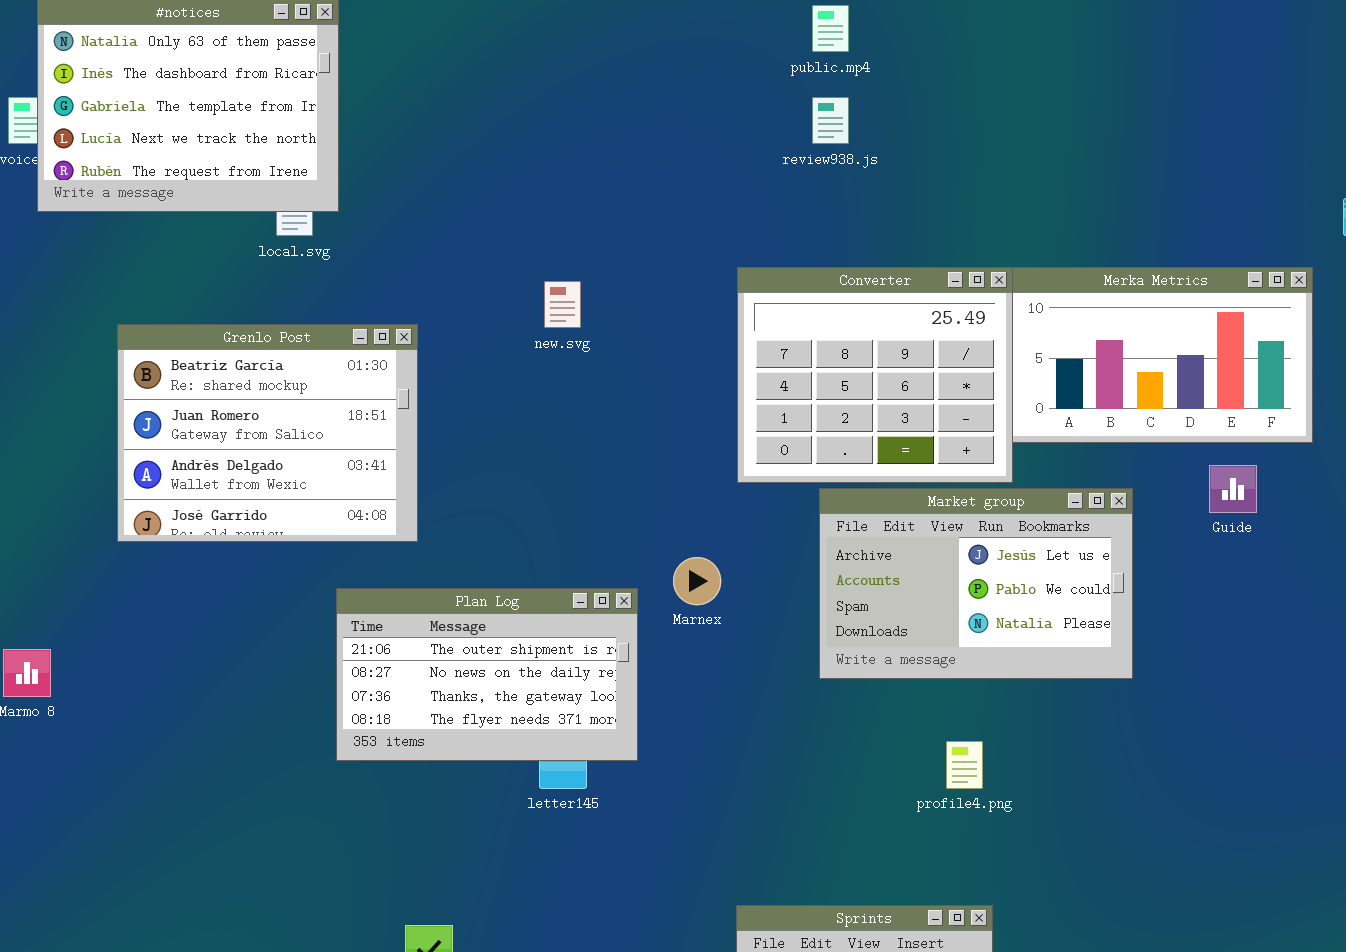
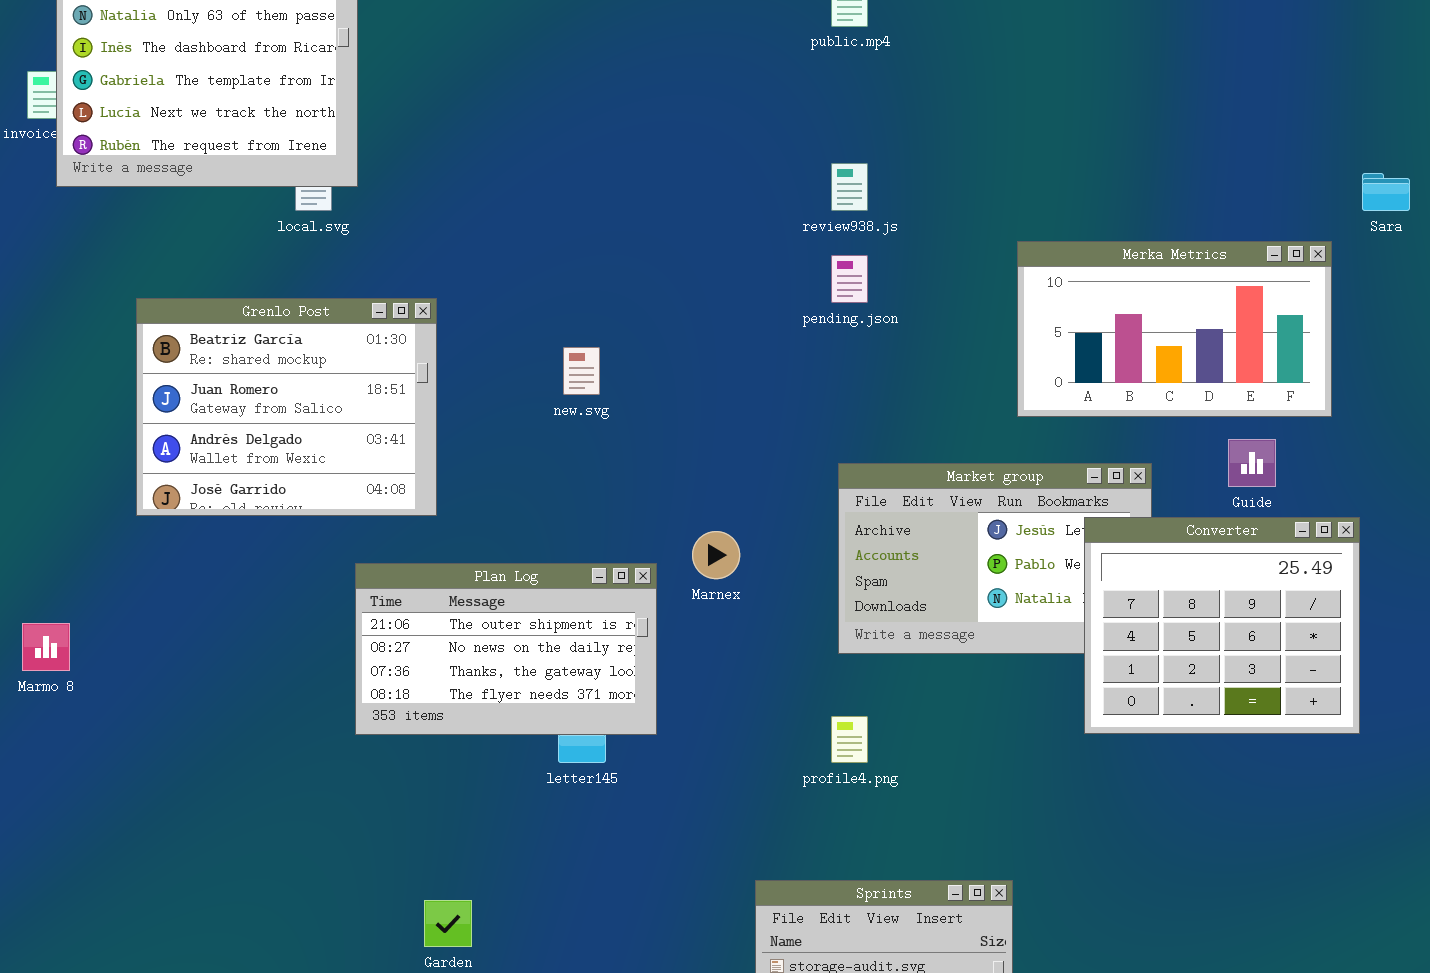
review938.js: [812,97,849,144] -> [831,163,868,211], moved
Converter: [737,267,1013,483] -> [1084,517,1360,734], moved
new.svg: [544,281,581,328] -> [563,347,600,395], moved
profile4.png: [946,741,983,789] -> [831,716,868,763], moved

